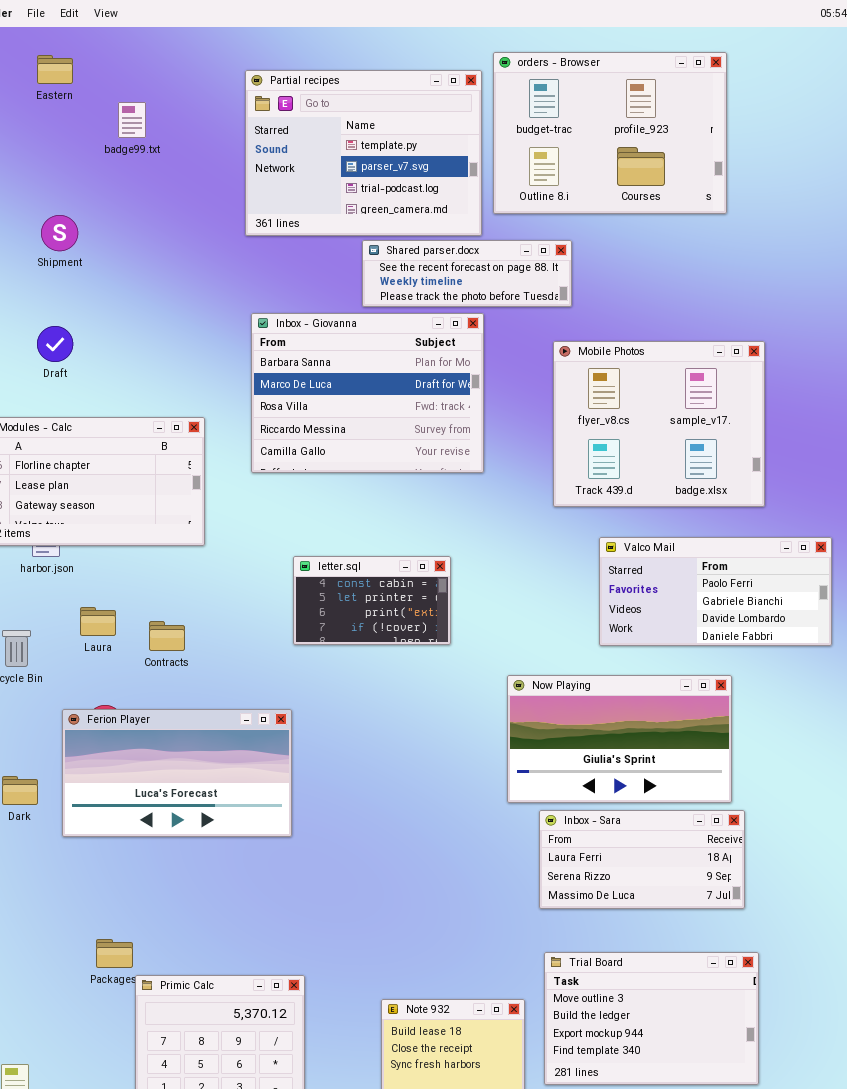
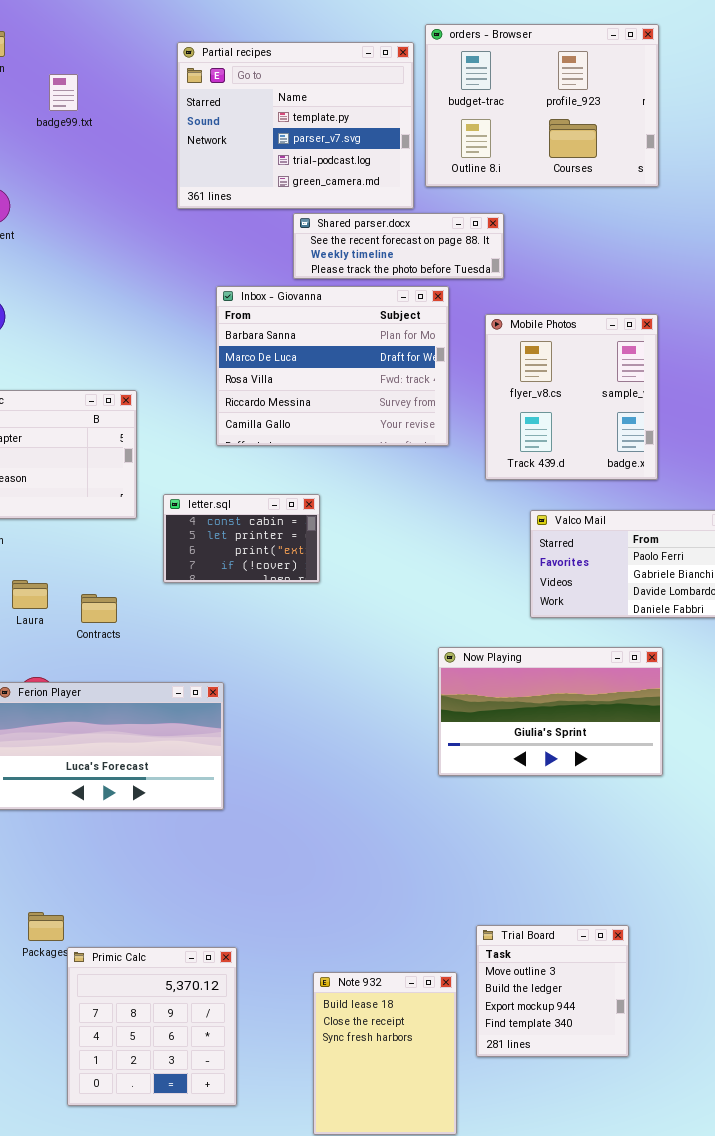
Inbox - Giovanna: [251,313,484,473] -> [216,286,449,446], moved
Mobile Photos: [553,341,765,507] -> [485,314,658,480], resized
letter.sql: [293,556,451,645] -> [163,494,320,583], moved
Inbox - Sara: [539,810,745,909] -> none, closed
Trial Board: [544,952,759,1085] -> [476,925,629,1057], resized

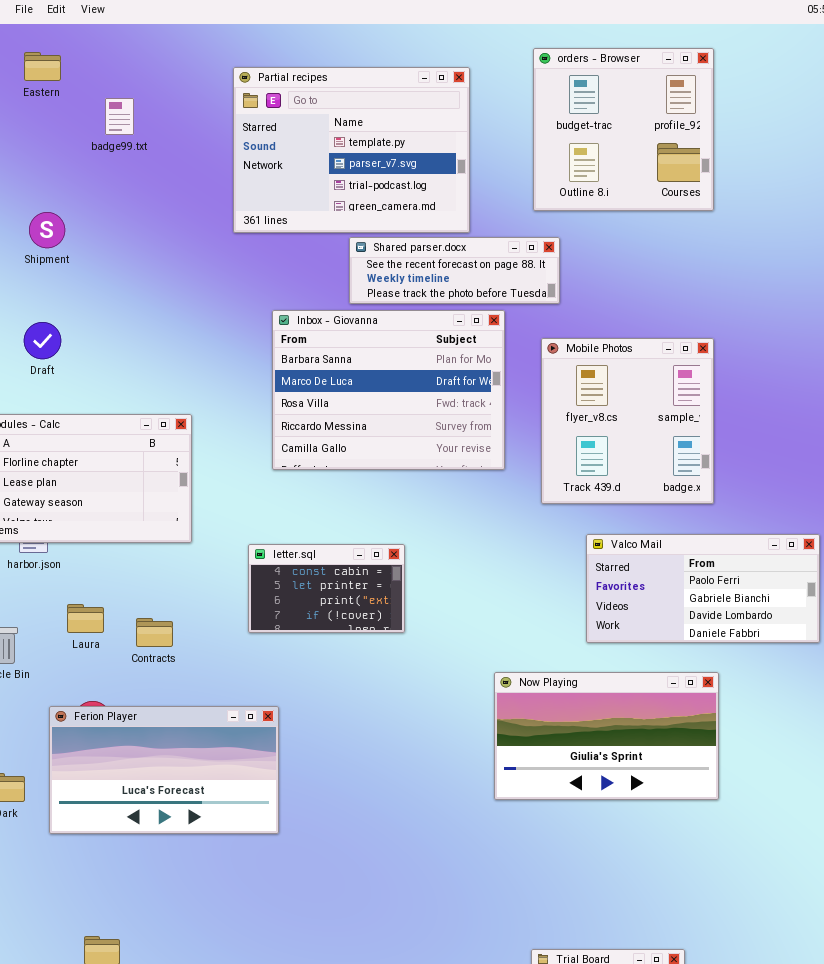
orders - Browser: [425,24,659,187] -> [533,48,714,211], resized
letter.sql: [163,494,320,583] -> [248,544,405,633], moved

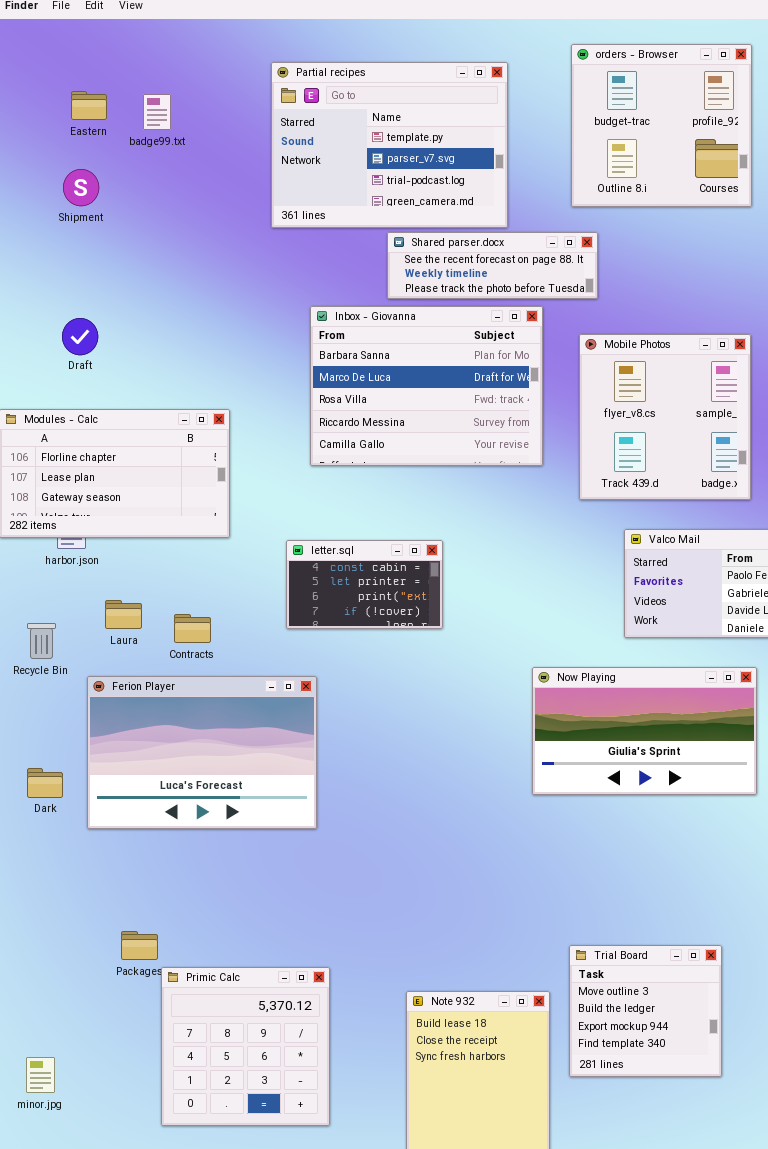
Eastern: [24,52,61,81] -> [71,91,107,120], moved
Shipment: [29,212,65,248] -> [63,169,99,206], moved
Ferion Player: [49,706,279,834] -> [87,676,317,829], resized

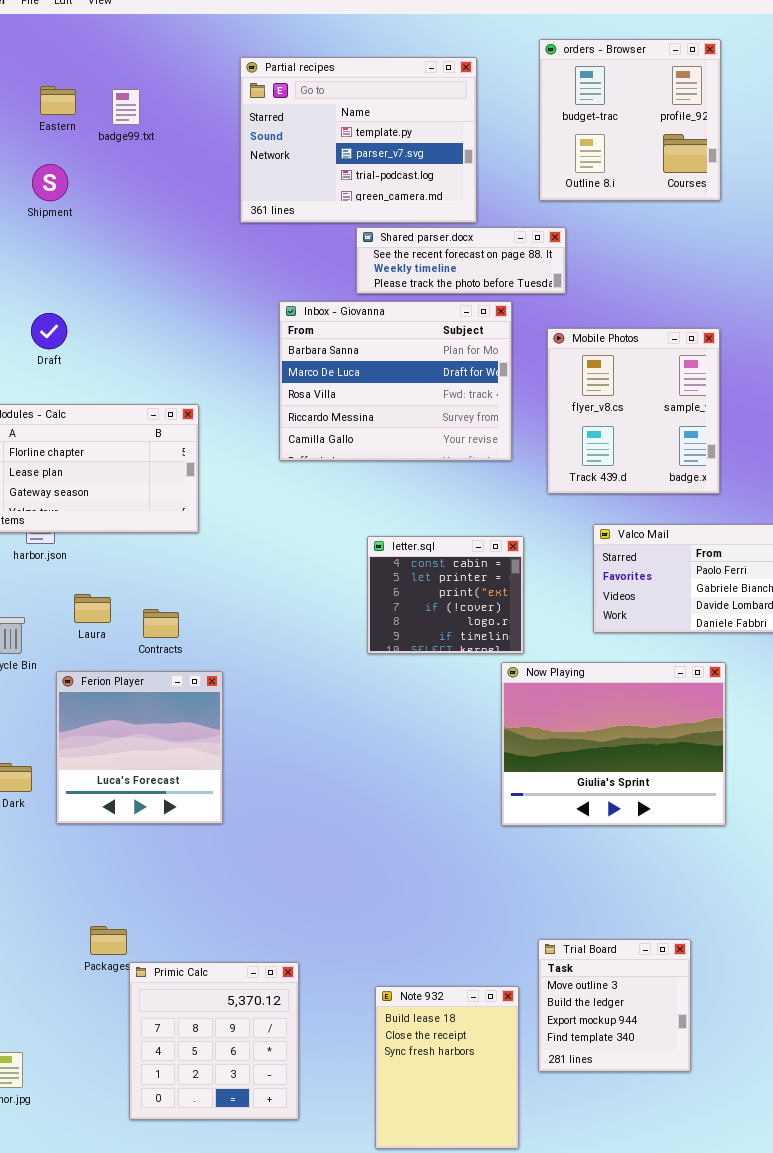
letter.sql: [286,540,443,629] -> [367,536,524,654], moved, resized
Now Playing: [532,667,757,795] -> [501,662,726,826], resized
Ferion Player: [87,676,317,829] -> [56,671,223,824], resized

